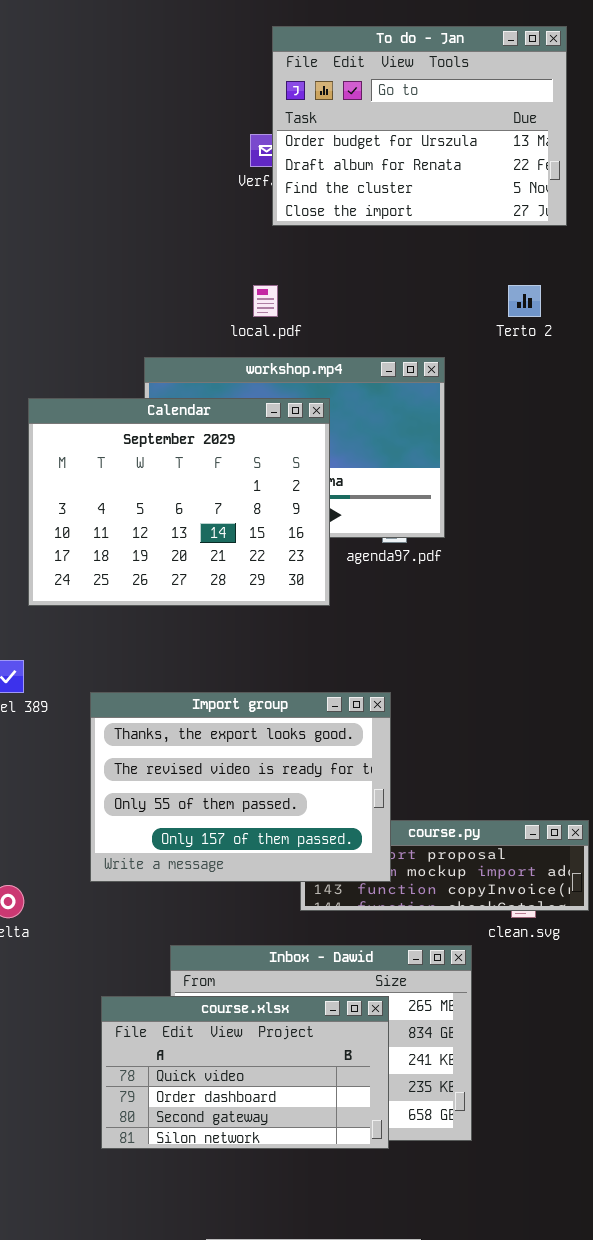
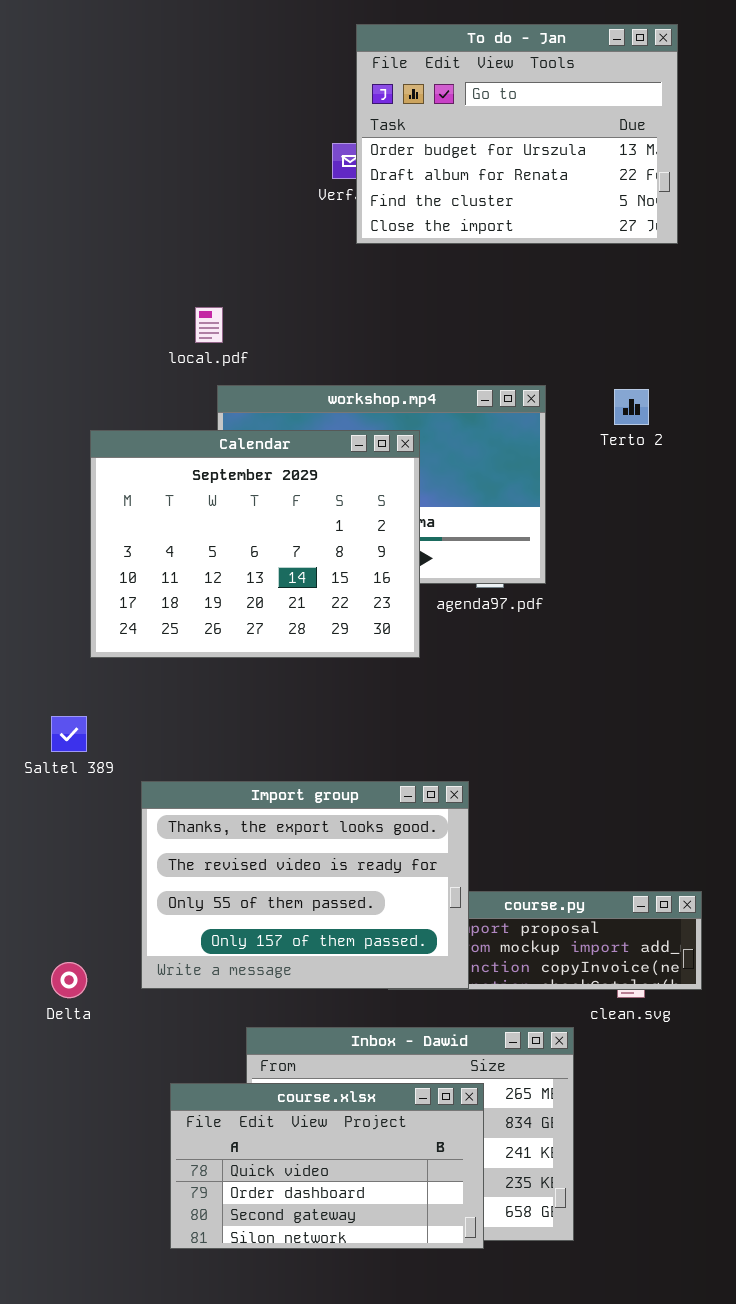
local.pdf: [253,285,278,317] -> [195,307,223,343], moved
Terto 2: [508,285,541,317] -> [614,389,649,425], moved
Import group: [90,692,391,882] -> [141,781,469,989], moved

